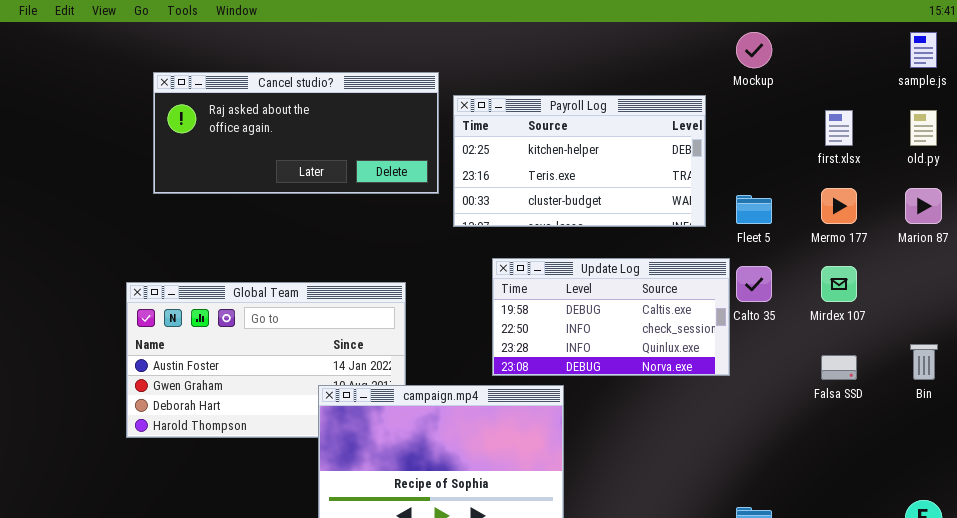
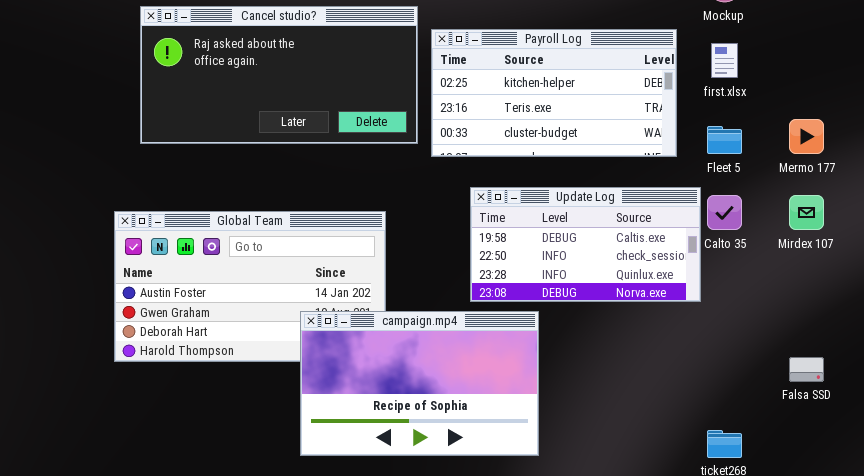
Cancel studio?: [153,72,439,194] -> [140,6,418,144], resized
first.xlsx: [825,110,853,146] -> [711,43,738,78], moved
Falsa SSD: [821,355,857,380] -> [789,357,824,382], moved

